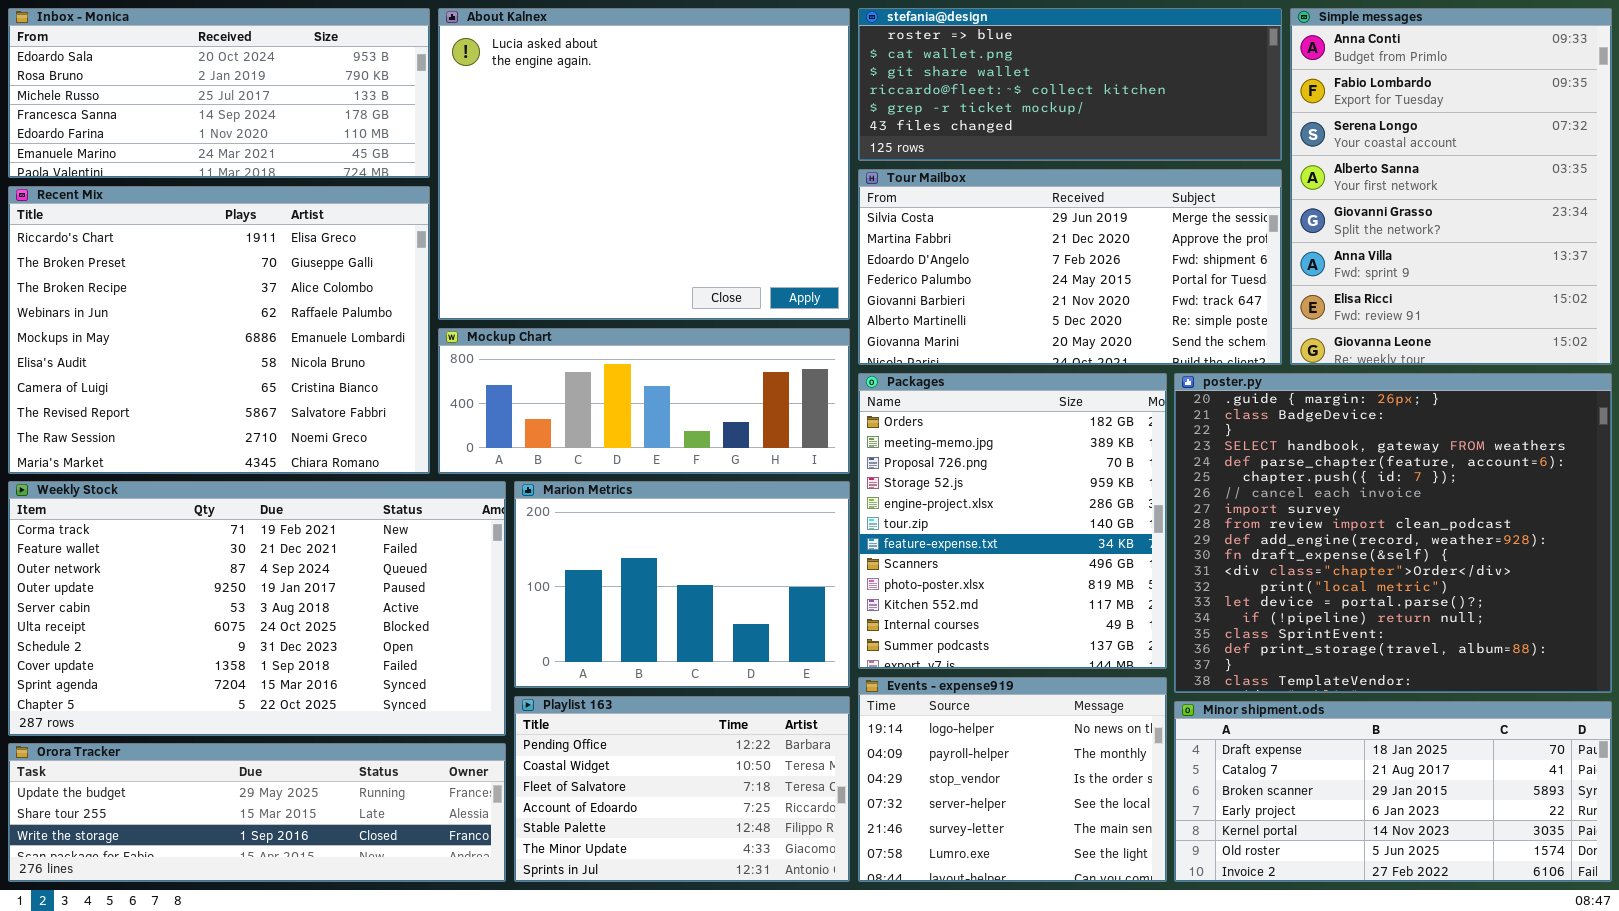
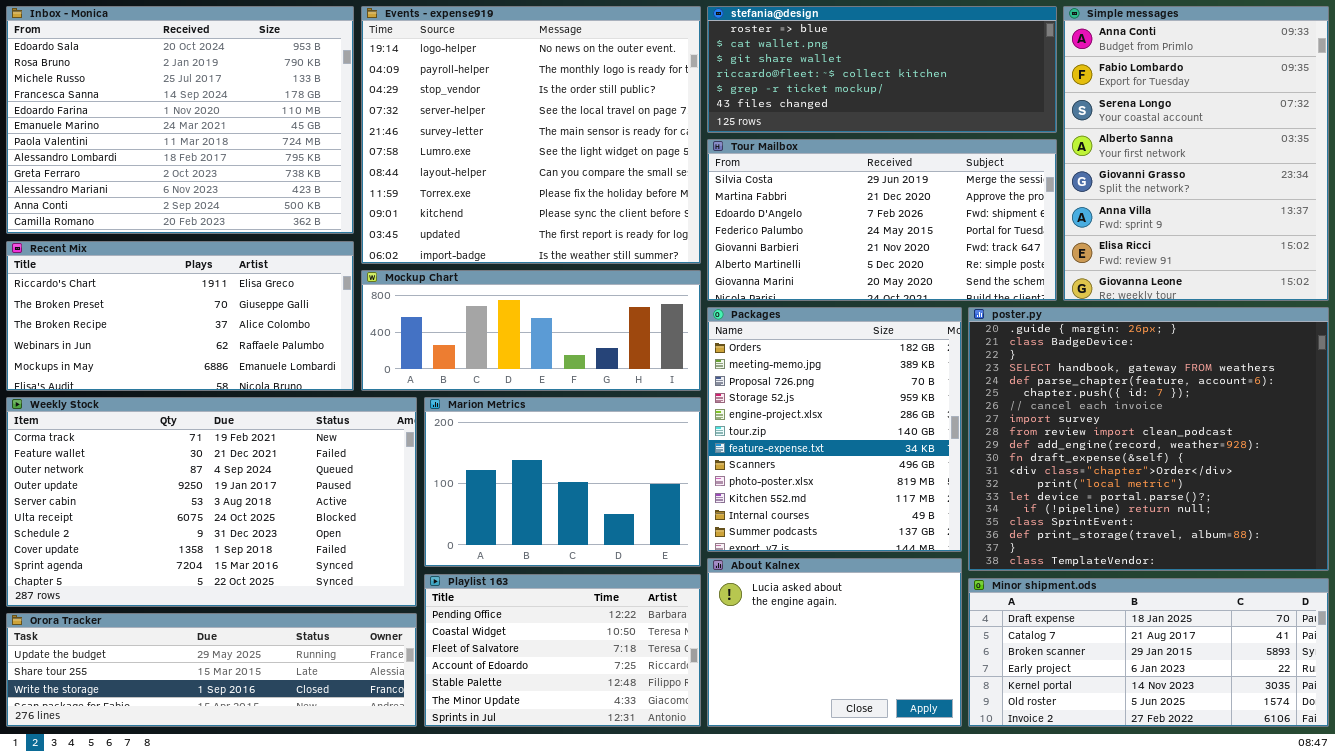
Inbox - Monica: [8,8,430,178] -> [6,6,354,234], resized
About Kalnex: [438,8,850,320] -> [707,558,962,727], moved, resized
Recent Mix: [8,186,430,474] -> [6,241,354,391], resized
Events - expense919: [858,677,1167,882] -> [361,6,701,264], moved, resized

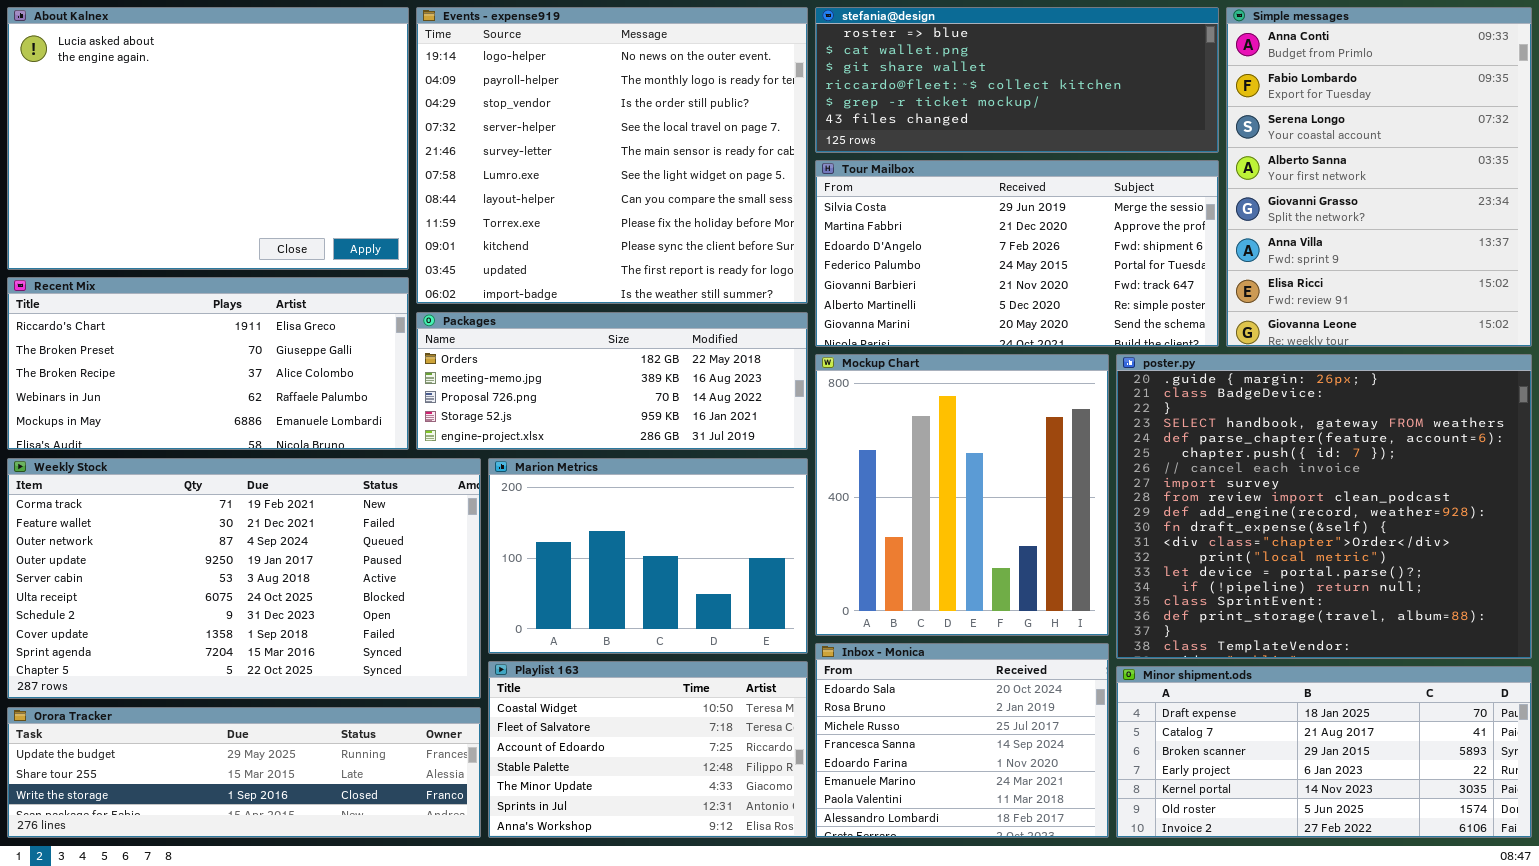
Inbox - Monica: [6,6,354,234] -> [815,643,1109,838], moved, resized
Mockup Chart: [361,270,701,391] -> [815,354,1109,636], moved, resized
Packages: [707,307,962,552] -> [416,312,808,450], moved, resized
About Kalnex: [707,558,962,727] -> [7,7,409,270], moved, resized
Playlist 163: [424,574,701,727] -> [488,661,808,838], scrolled down 1 row

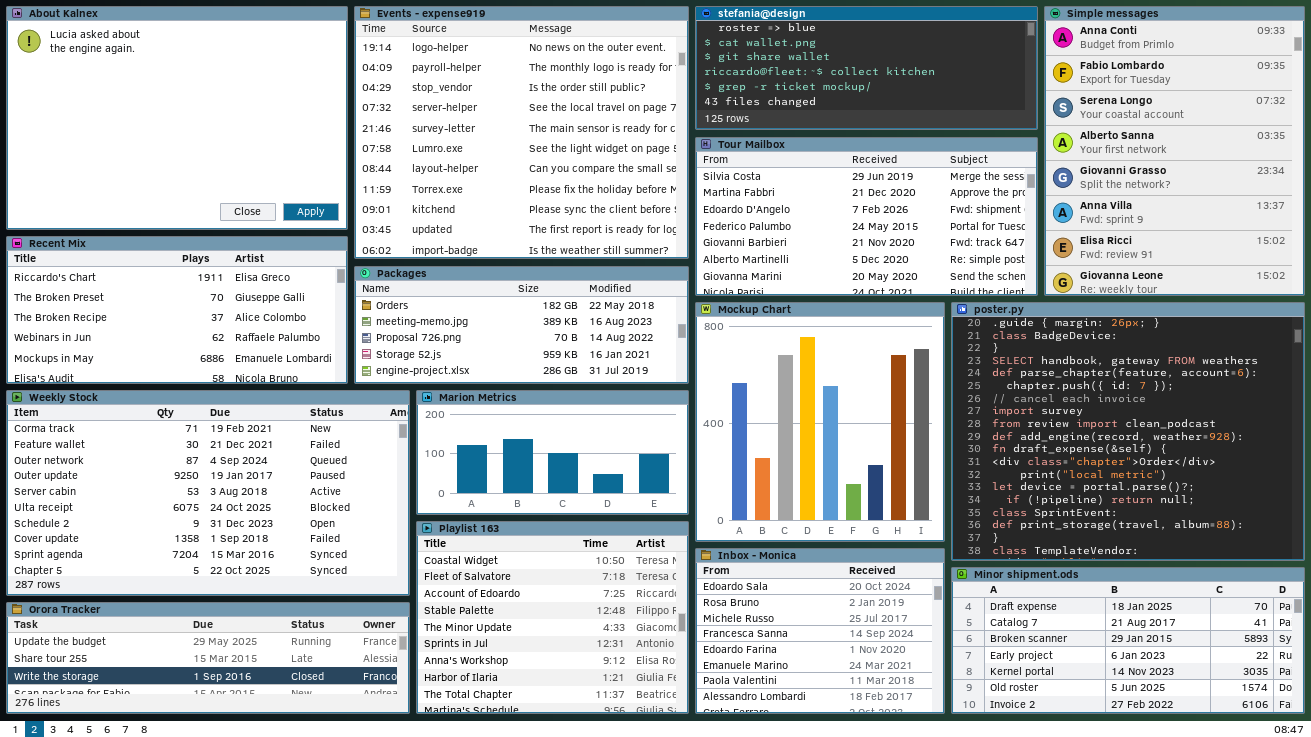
Marion Metrics: [488,458,808,654] -> [416,390,689,515], resized
Playlist 163: [488,661,808,838] -> [416,521,689,714], resized

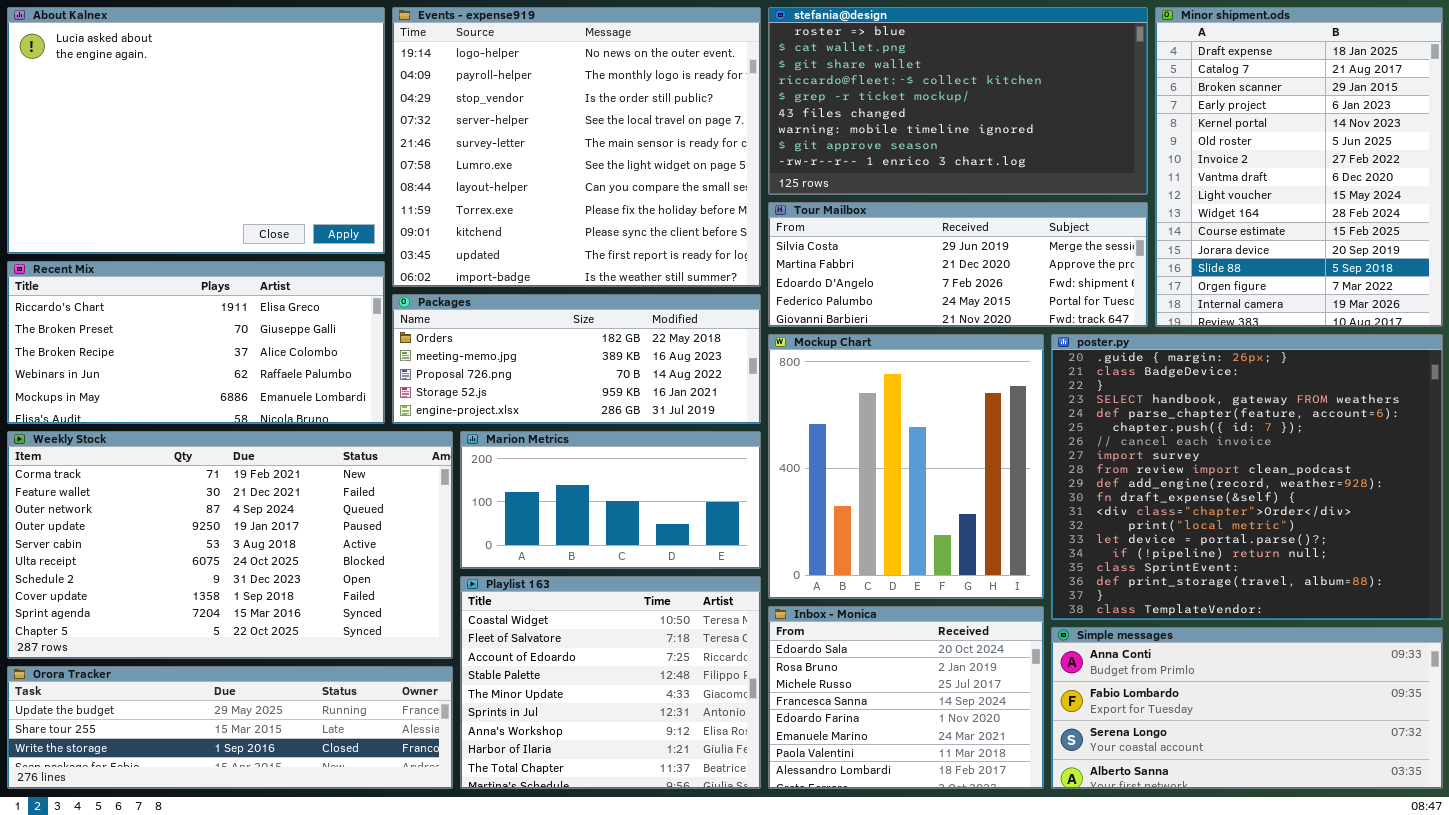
stefania@design: [695,6,1038,130] -> [768,7,1148,195], resized
Simple messages: [1044,6,1305,296] -> [1051,627,1443,789], moved, resized
Tour Mailbox: [695,137,1038,296] -> [768,202,1148,327], resized
Minor shipment.ods: [951,567,1305,714] -> [1155,7,1443,327], moved, resized

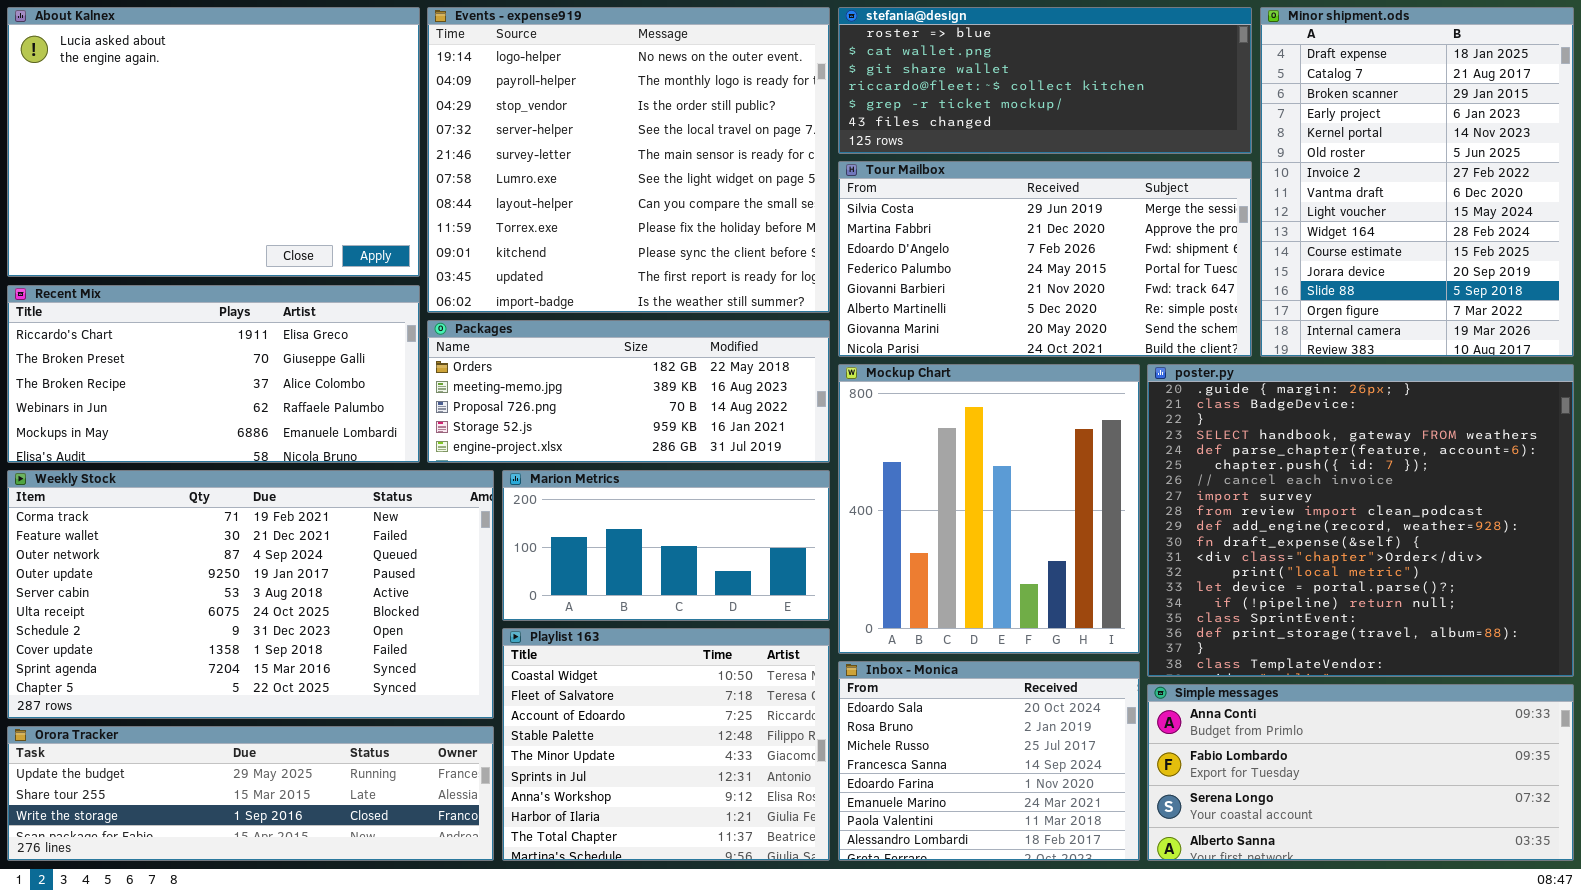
stefania@design: [768,7,1148,195] -> [838,7,1252,154], resized
Tour Mailbox: [768,202,1148,327] -> [838,161,1252,357], resized

